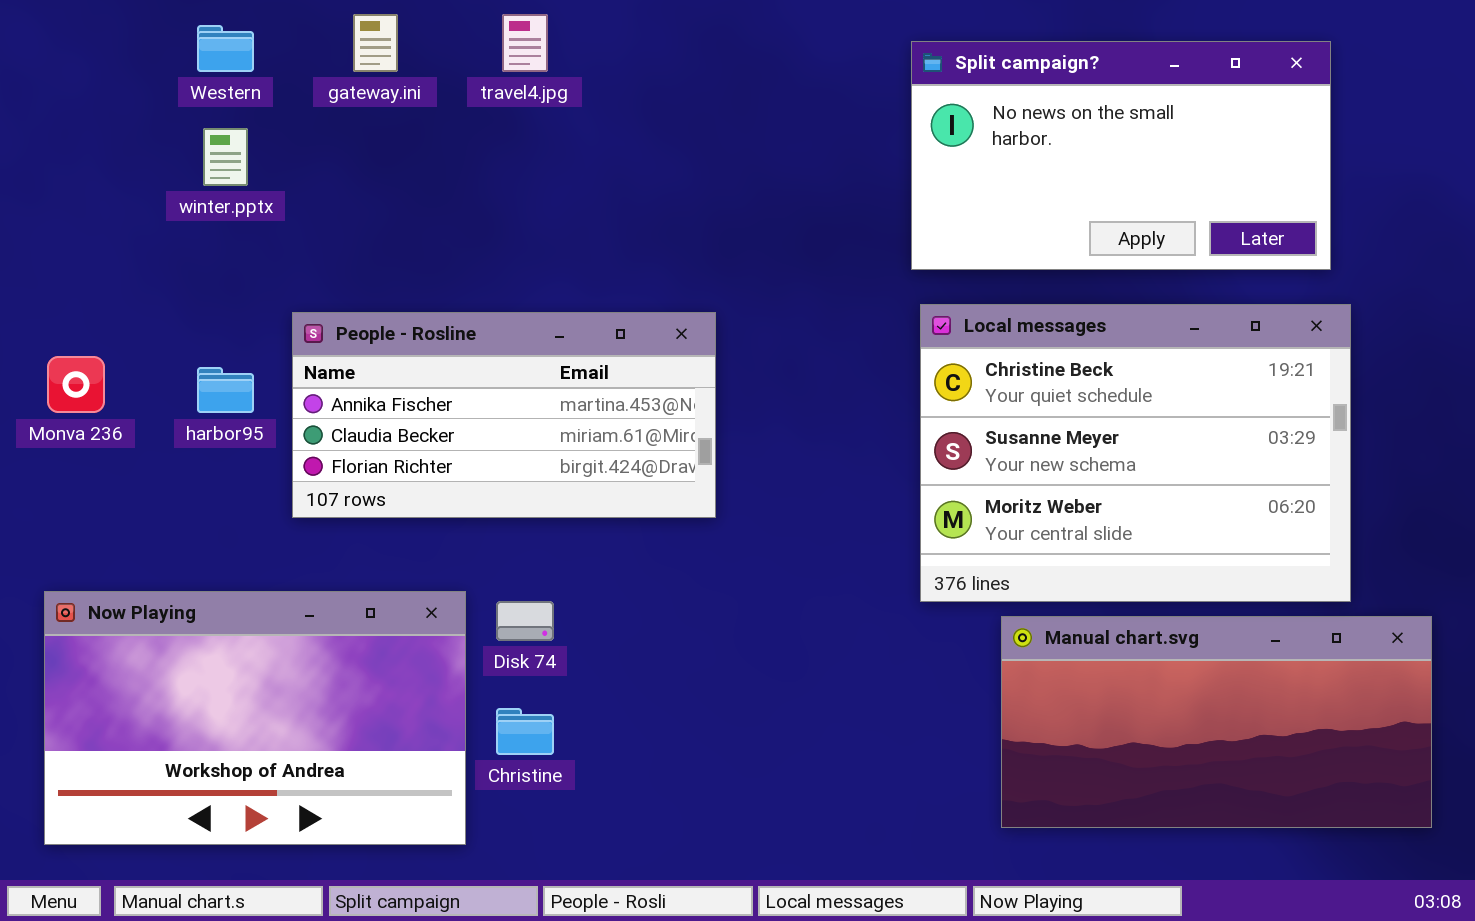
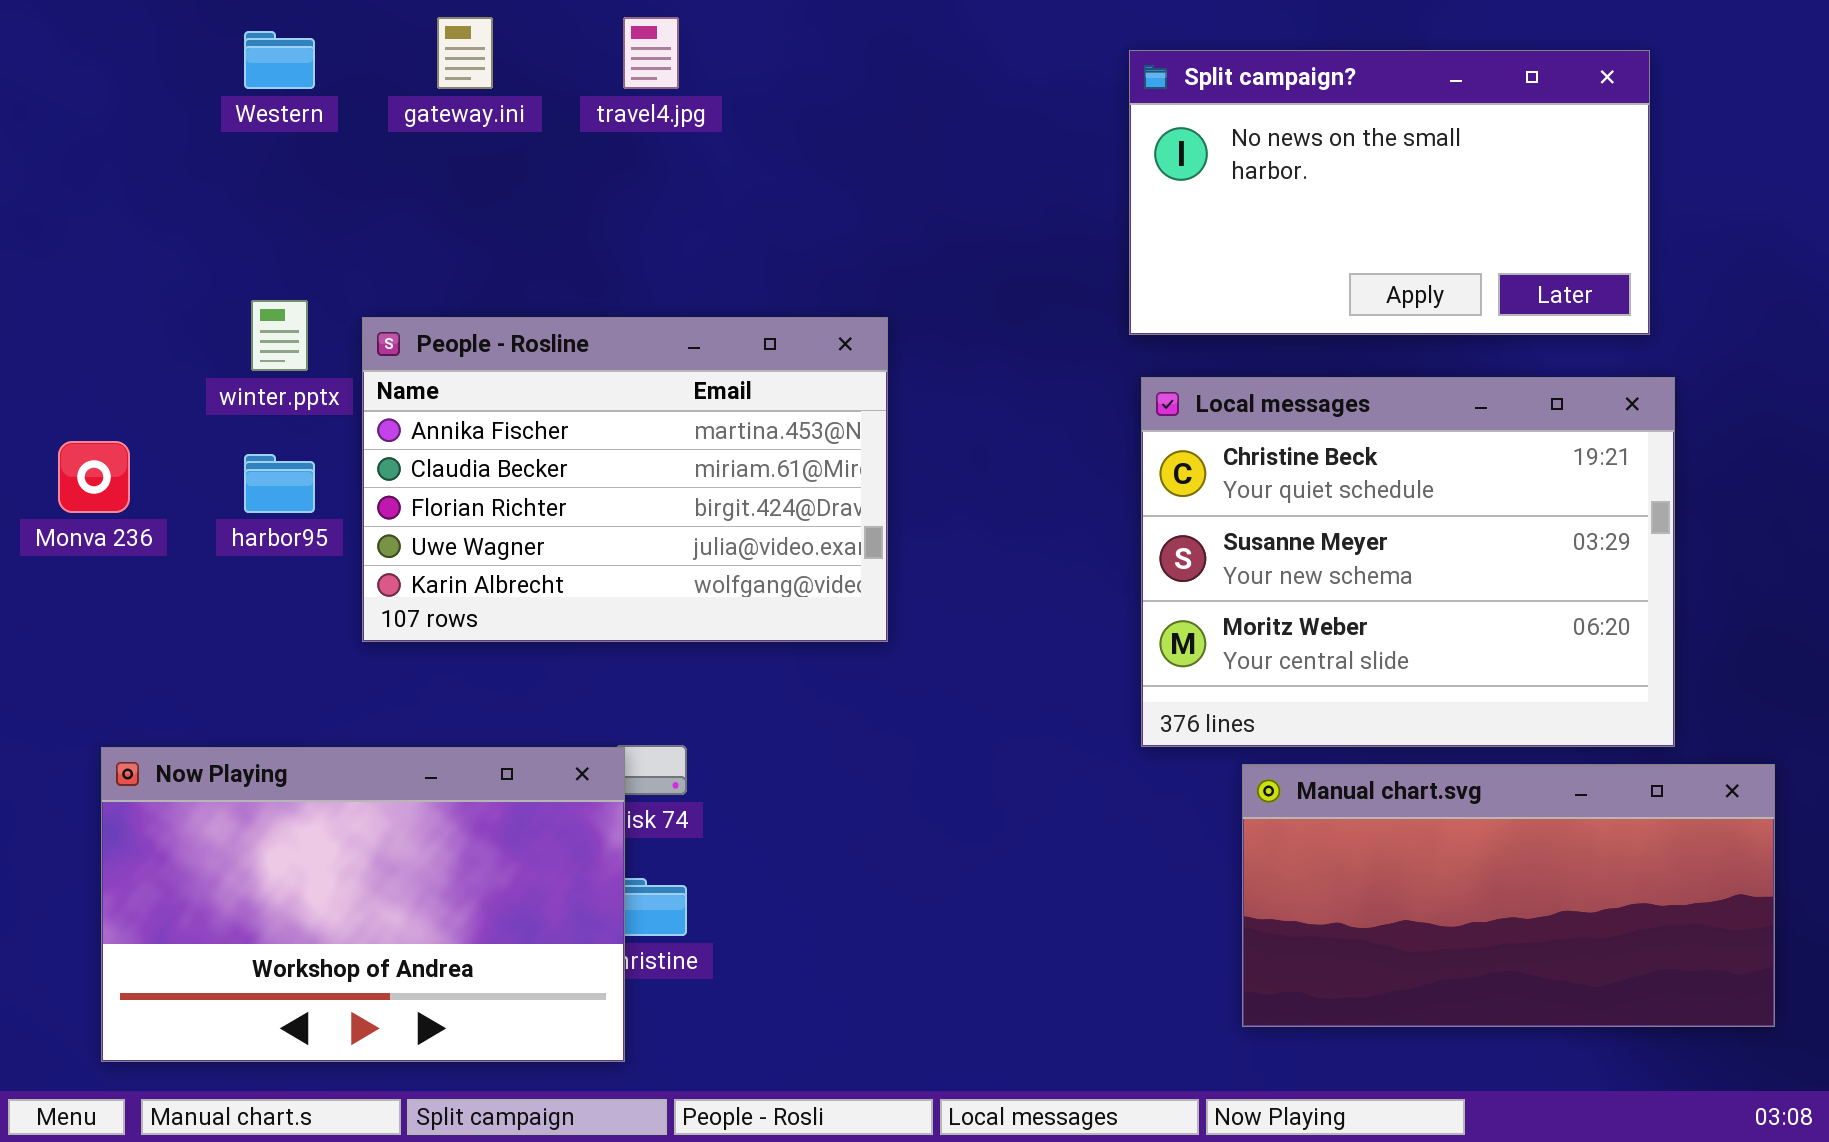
winter.pptx: [203,128,248,186] -> [251,300,308,371], moved
People - Rosline: [292,312,716,518] -> [362,317,888,642], resized
Now Playing: [44,591,466,845] -> [101,747,625,1062], moved

